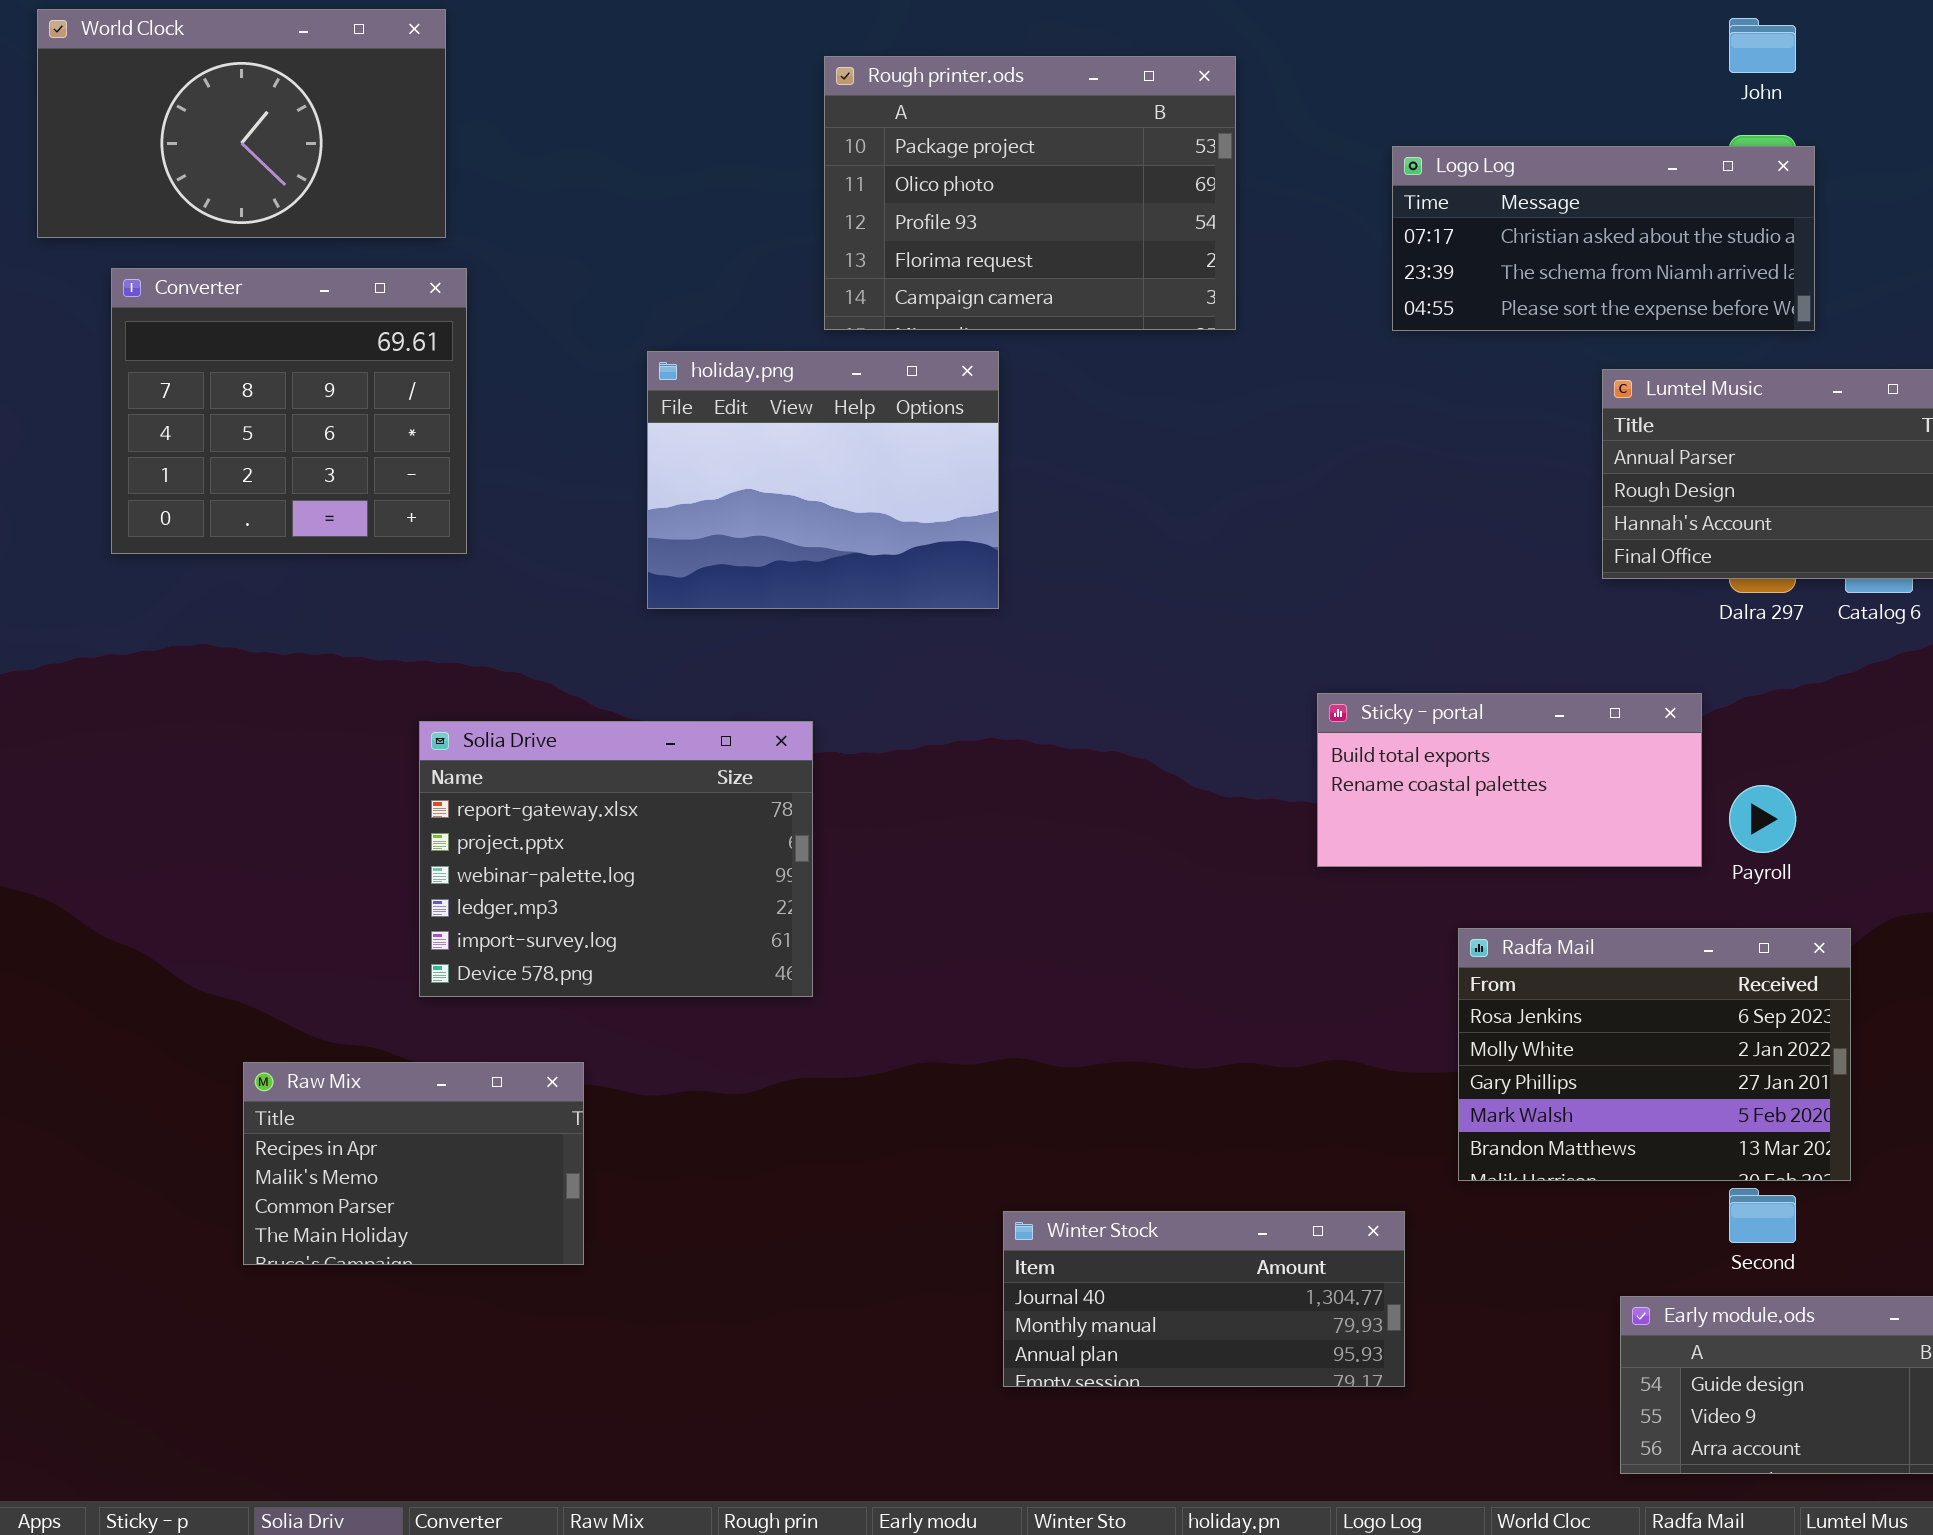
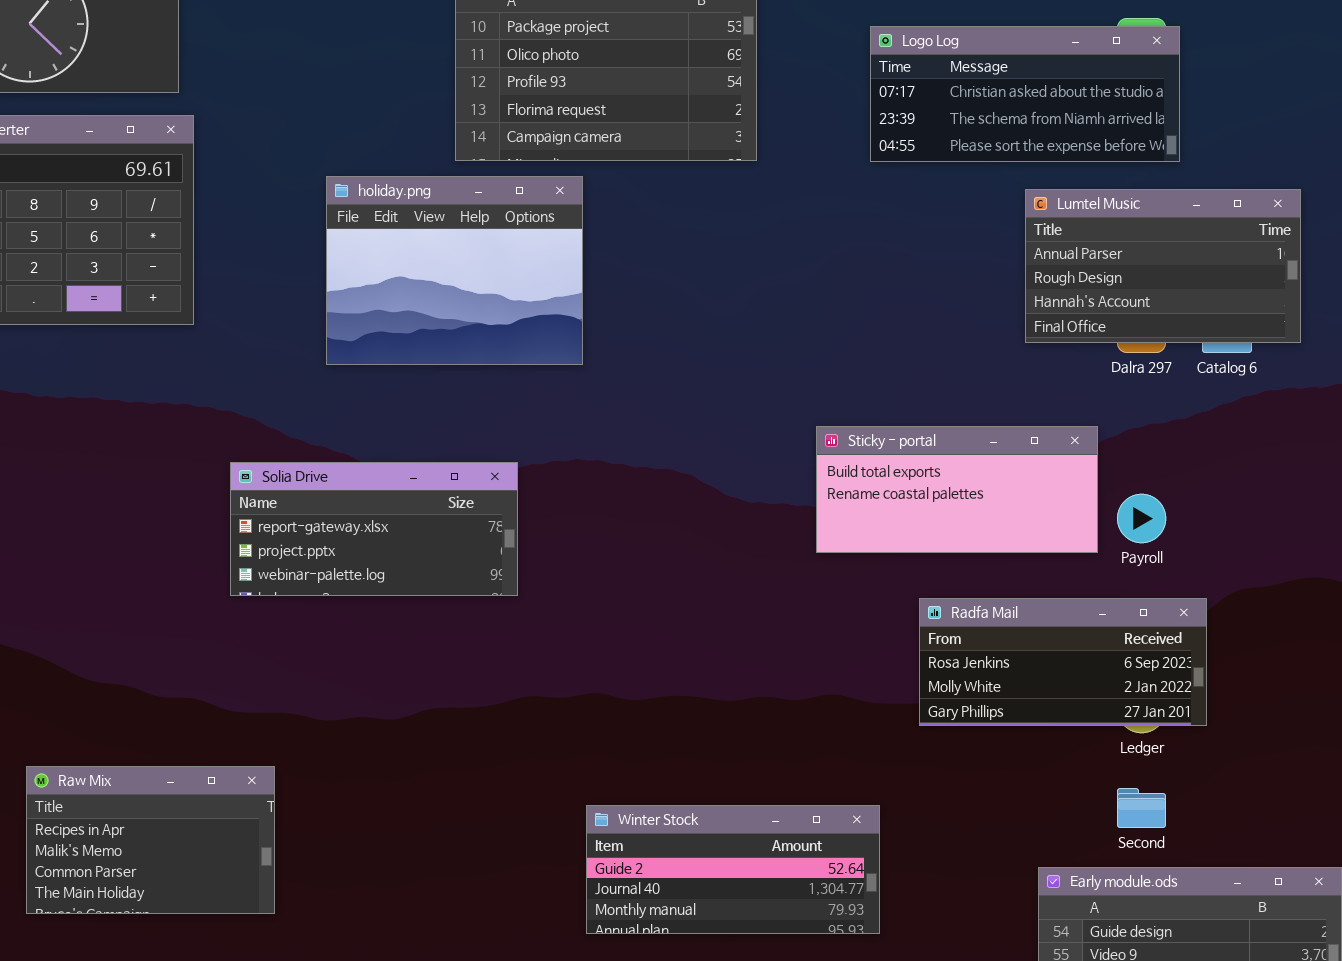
Solia Drive: [419,721,813,997] -> [230,462,518,596], moved, resized
Radfa Mail: [1458,928,1851,1181] -> [919,598,1207,726], resized
Raw Mix: [243,1062,584,1265] -> [26,766,275,914], moved
Winter Stock: [1003,1211,1405,1387] -> [586,805,880,934], scrolled up 1 row

